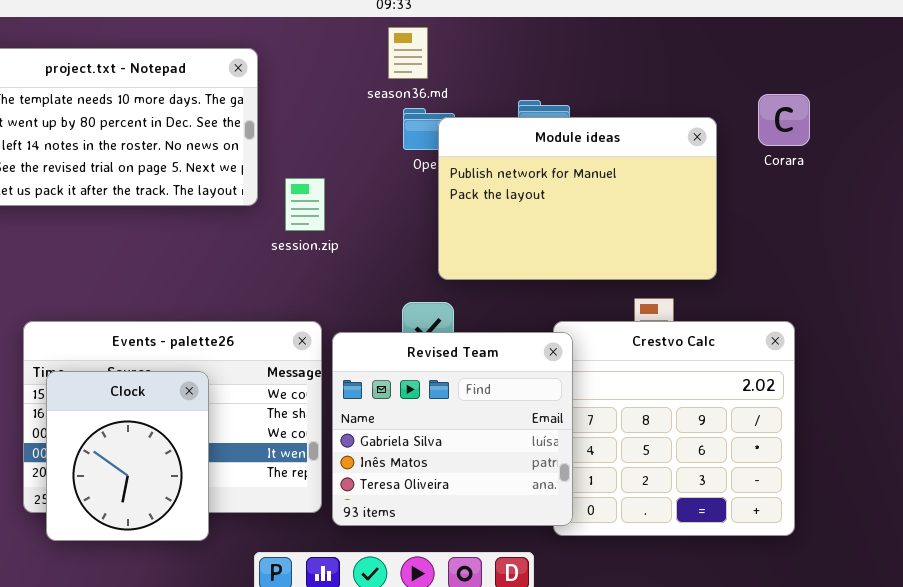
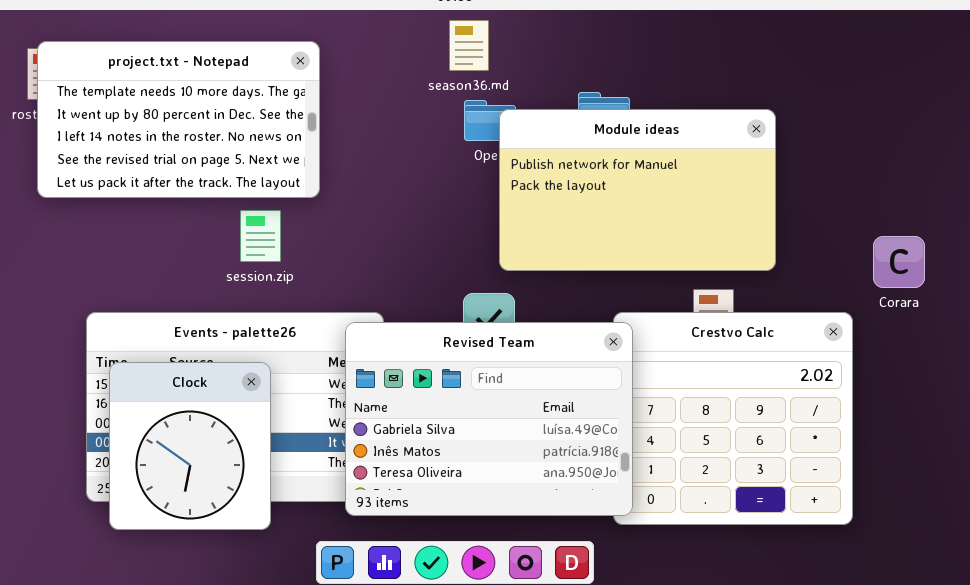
Corara: [758,94,810,146] -> [873,236,925,288], moved
session.zip: [285,178,325,231] -> [240,210,281,262], moved
Revised Team: [332,332,573,526] -> [345,322,633,516], resized

